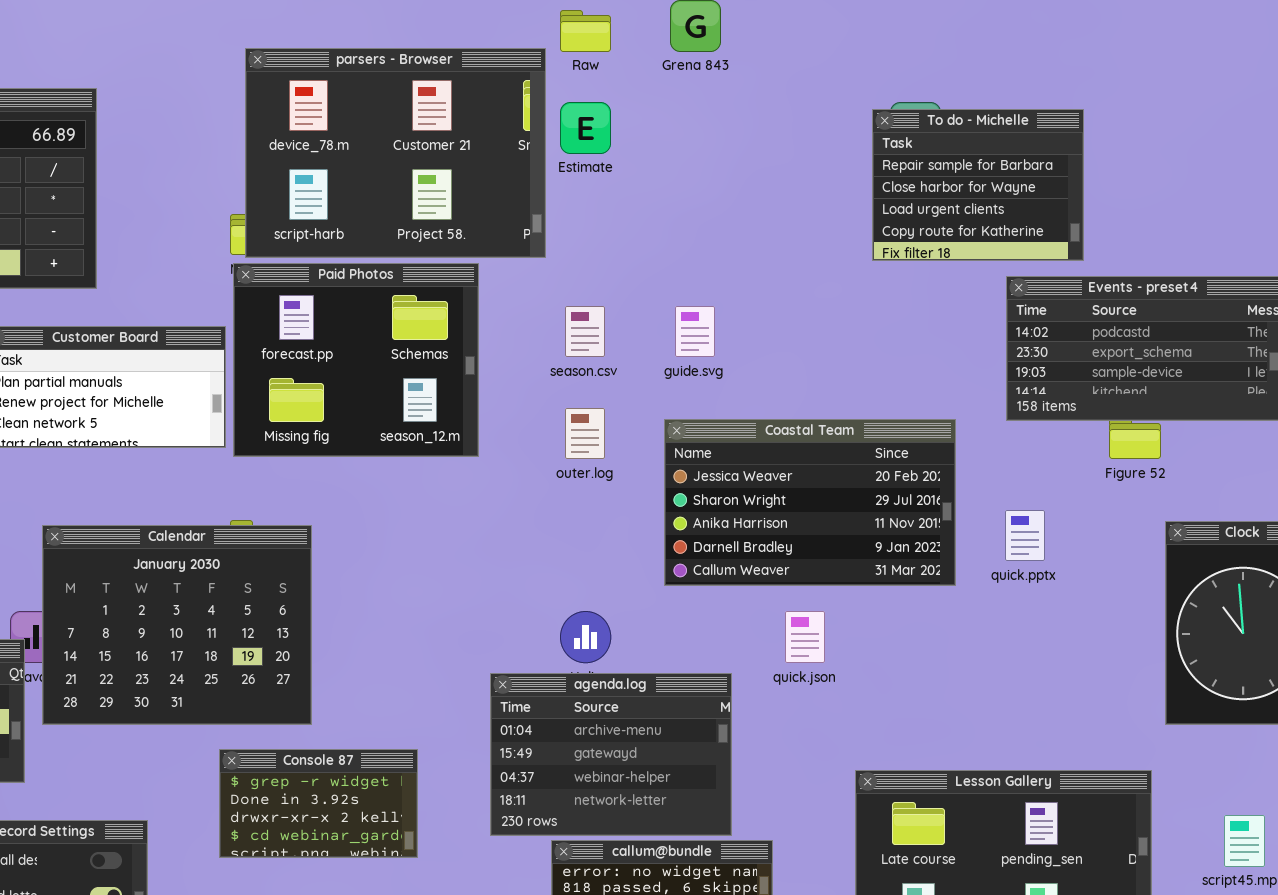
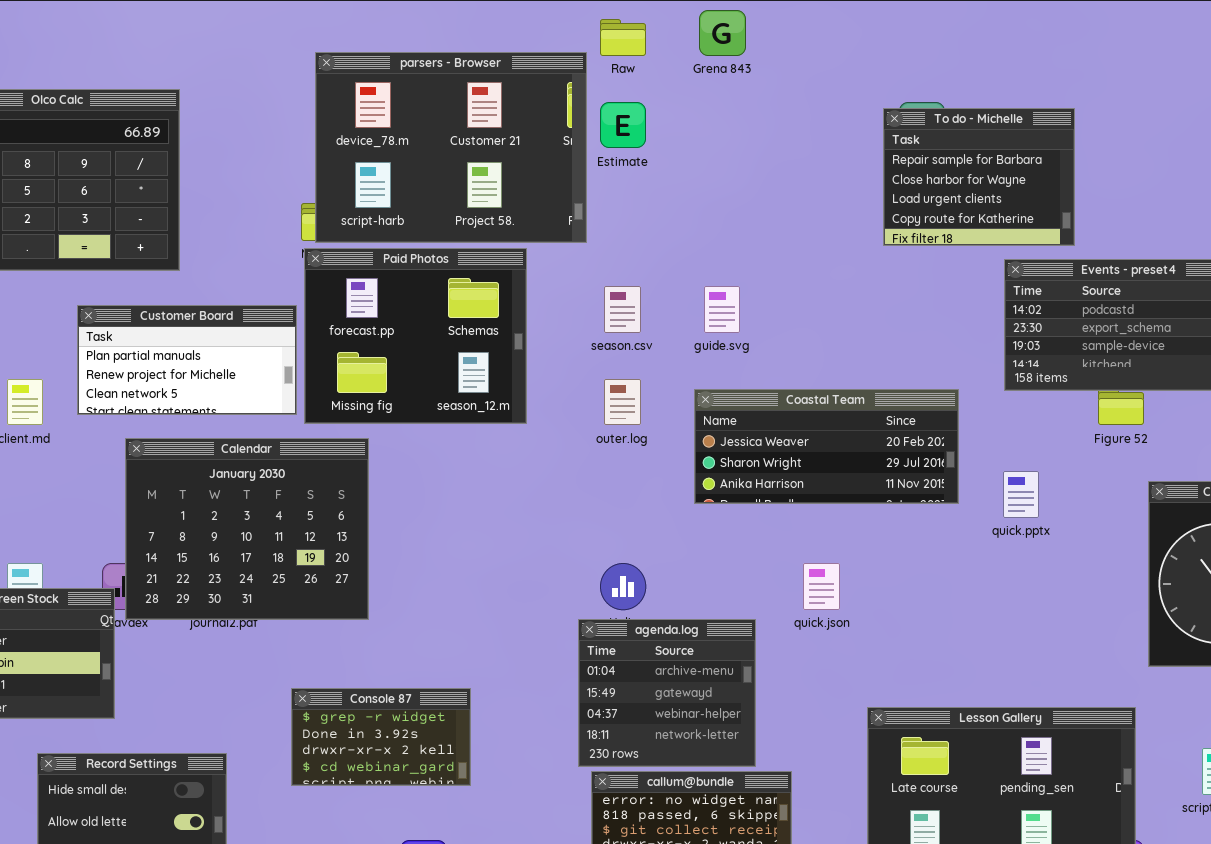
Coastal Team: [664,419,956,586] -> [694,389,959,504], resized
Calendar: [42,525,312,725] -> [125,438,369,620], moved
agenda.log: [490,673,732,836] -> [578,619,756,767], resized

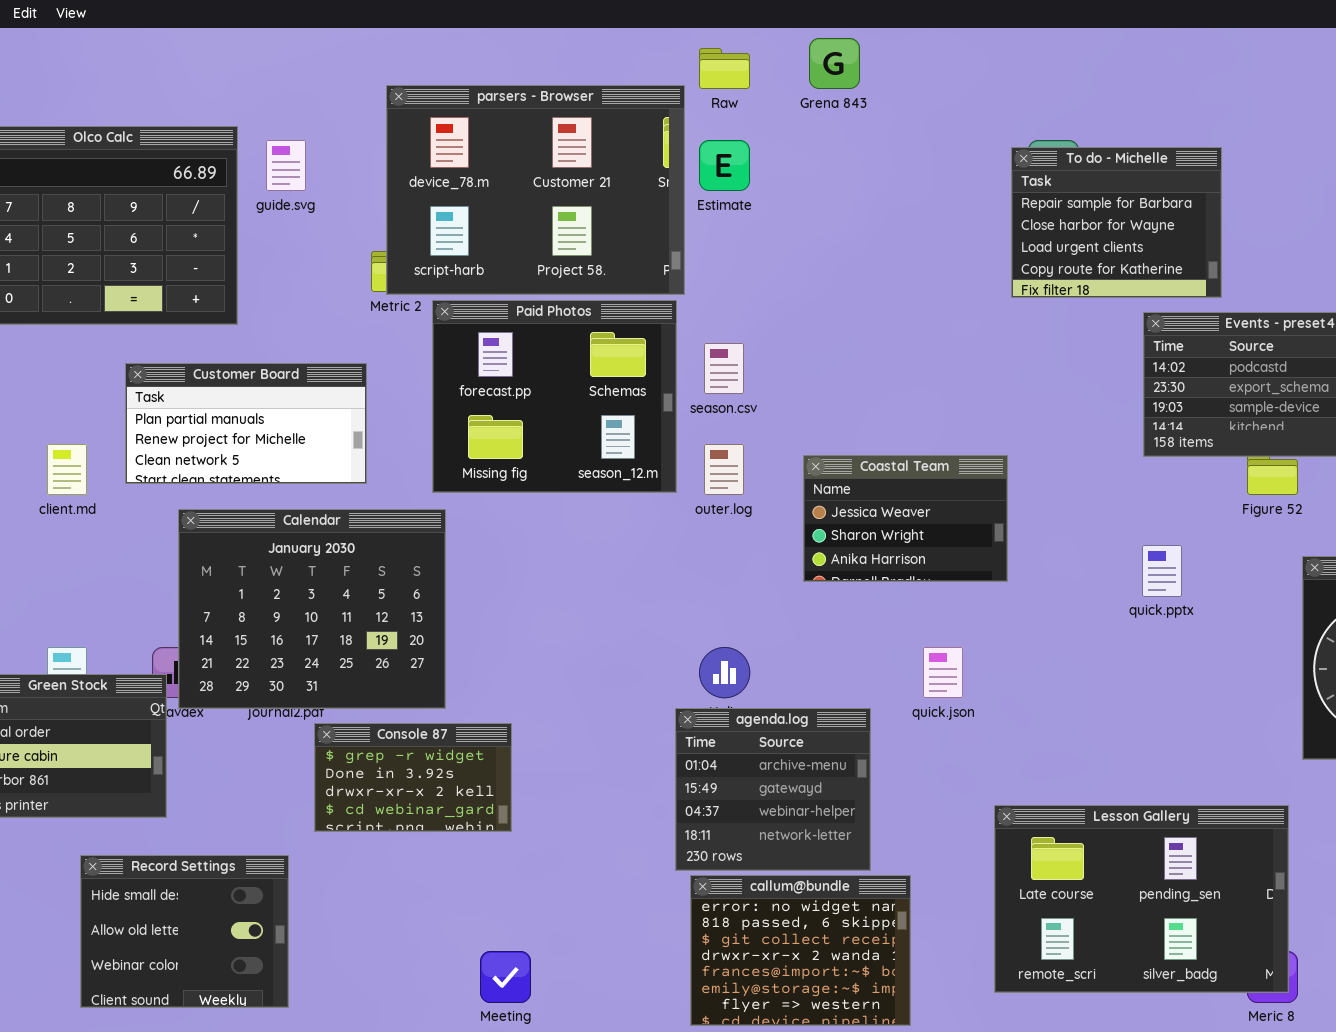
Paid Photos: [304,248,527,424] -> [432,300,677,493], moved
guide.svg: [704,286,740,333] -> [266,140,306,191], moved
Coastal Team: [694,389,959,504] -> [803,455,1008,582], resized
Console 87: [291,688,471,786] -> [314,723,512,832], moved

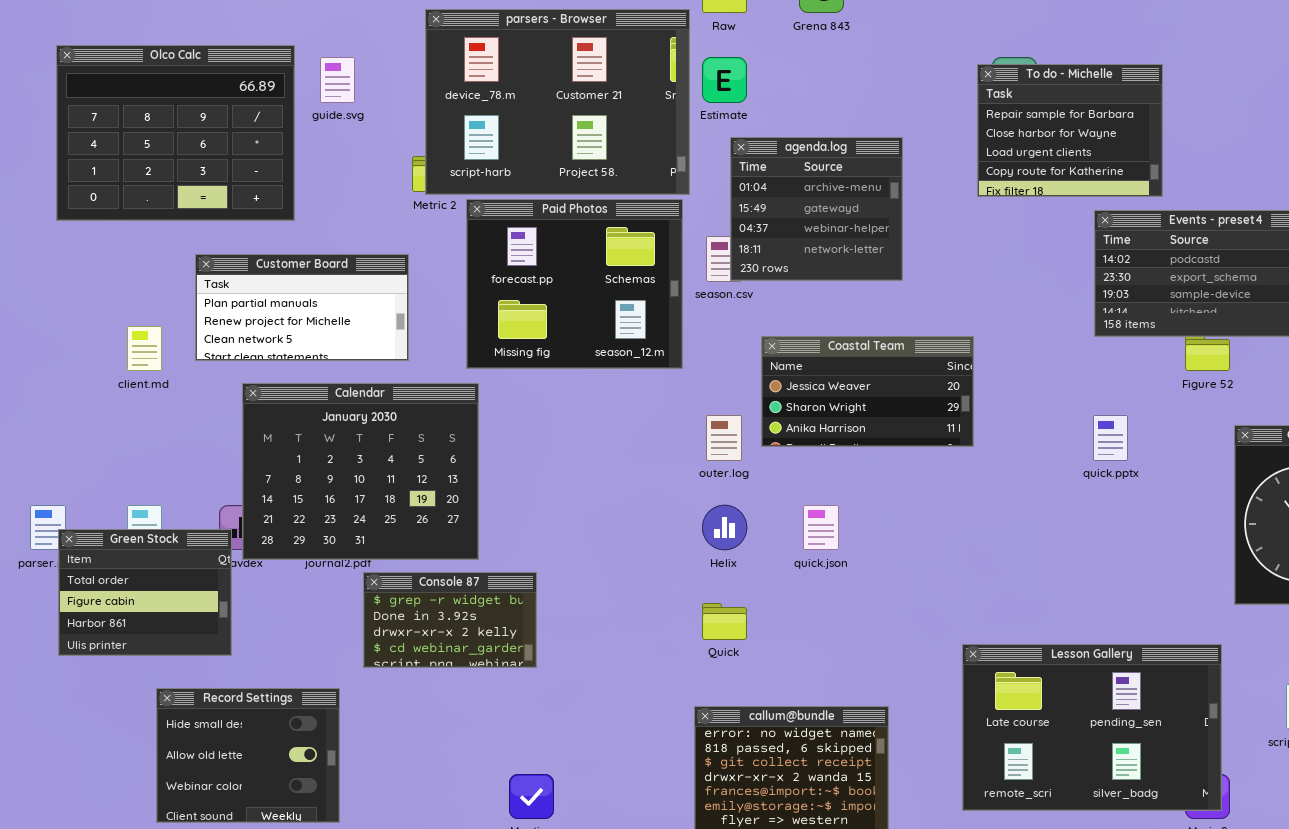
outer.log: [704,444,744,495] -> [706,415,742,461], moved
Coastal Team: [803,455,1008,582] -> [761,336,974,447], resized
quick.json: [923,647,963,698] -> [803,505,839,550], moved
agenda.log: [675,708,871,871] -> [730,137,903,281], moved

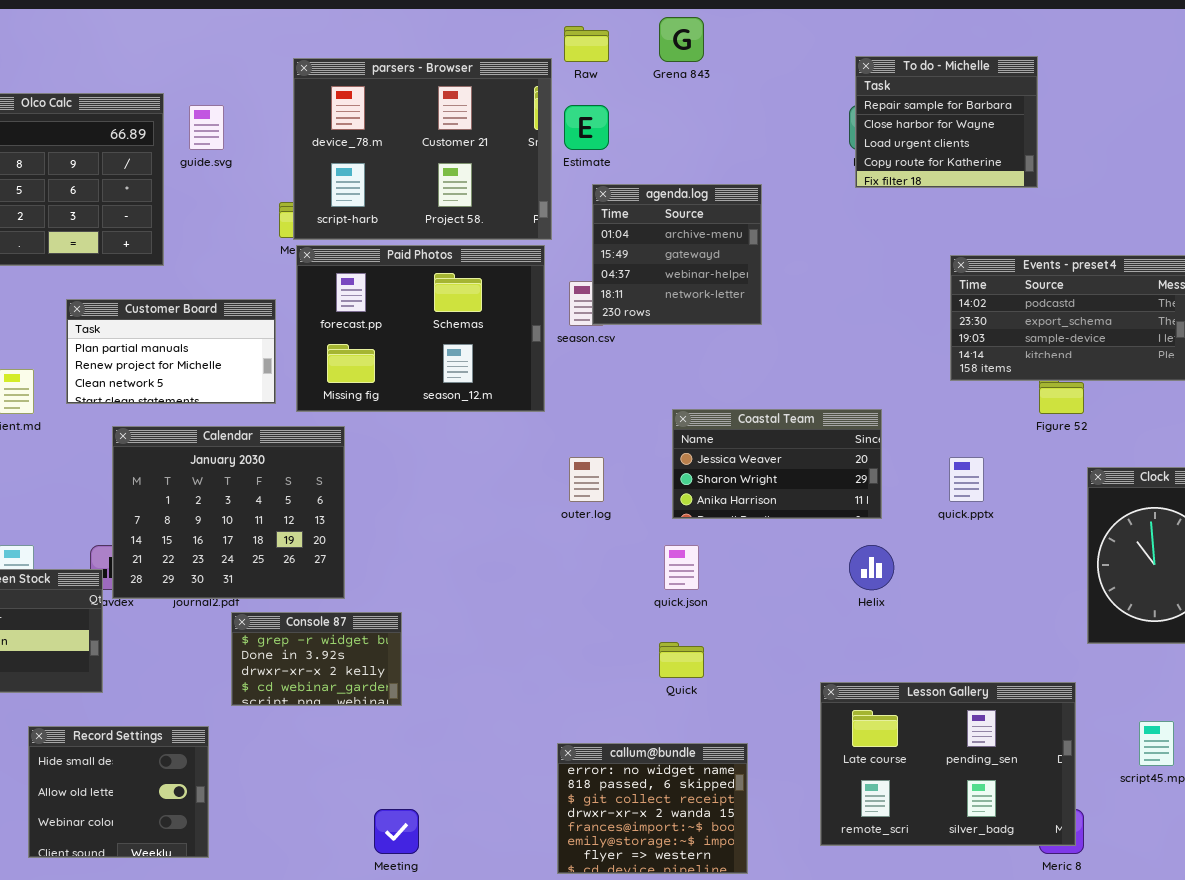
To do - Michelle: [977,64,1163,197] -> [855,56,1038,188], moved
Paid Photos: [466,199,683,369] -> [296,245,545,412], resized
Coastal Team: [761,336,974,447] -> [672,409,882,519], moved
Helix: [702,505,747,550] -> [849,545,894,590], moved
Quick: [702,603,747,640] -> [659,642,704,678], moved

